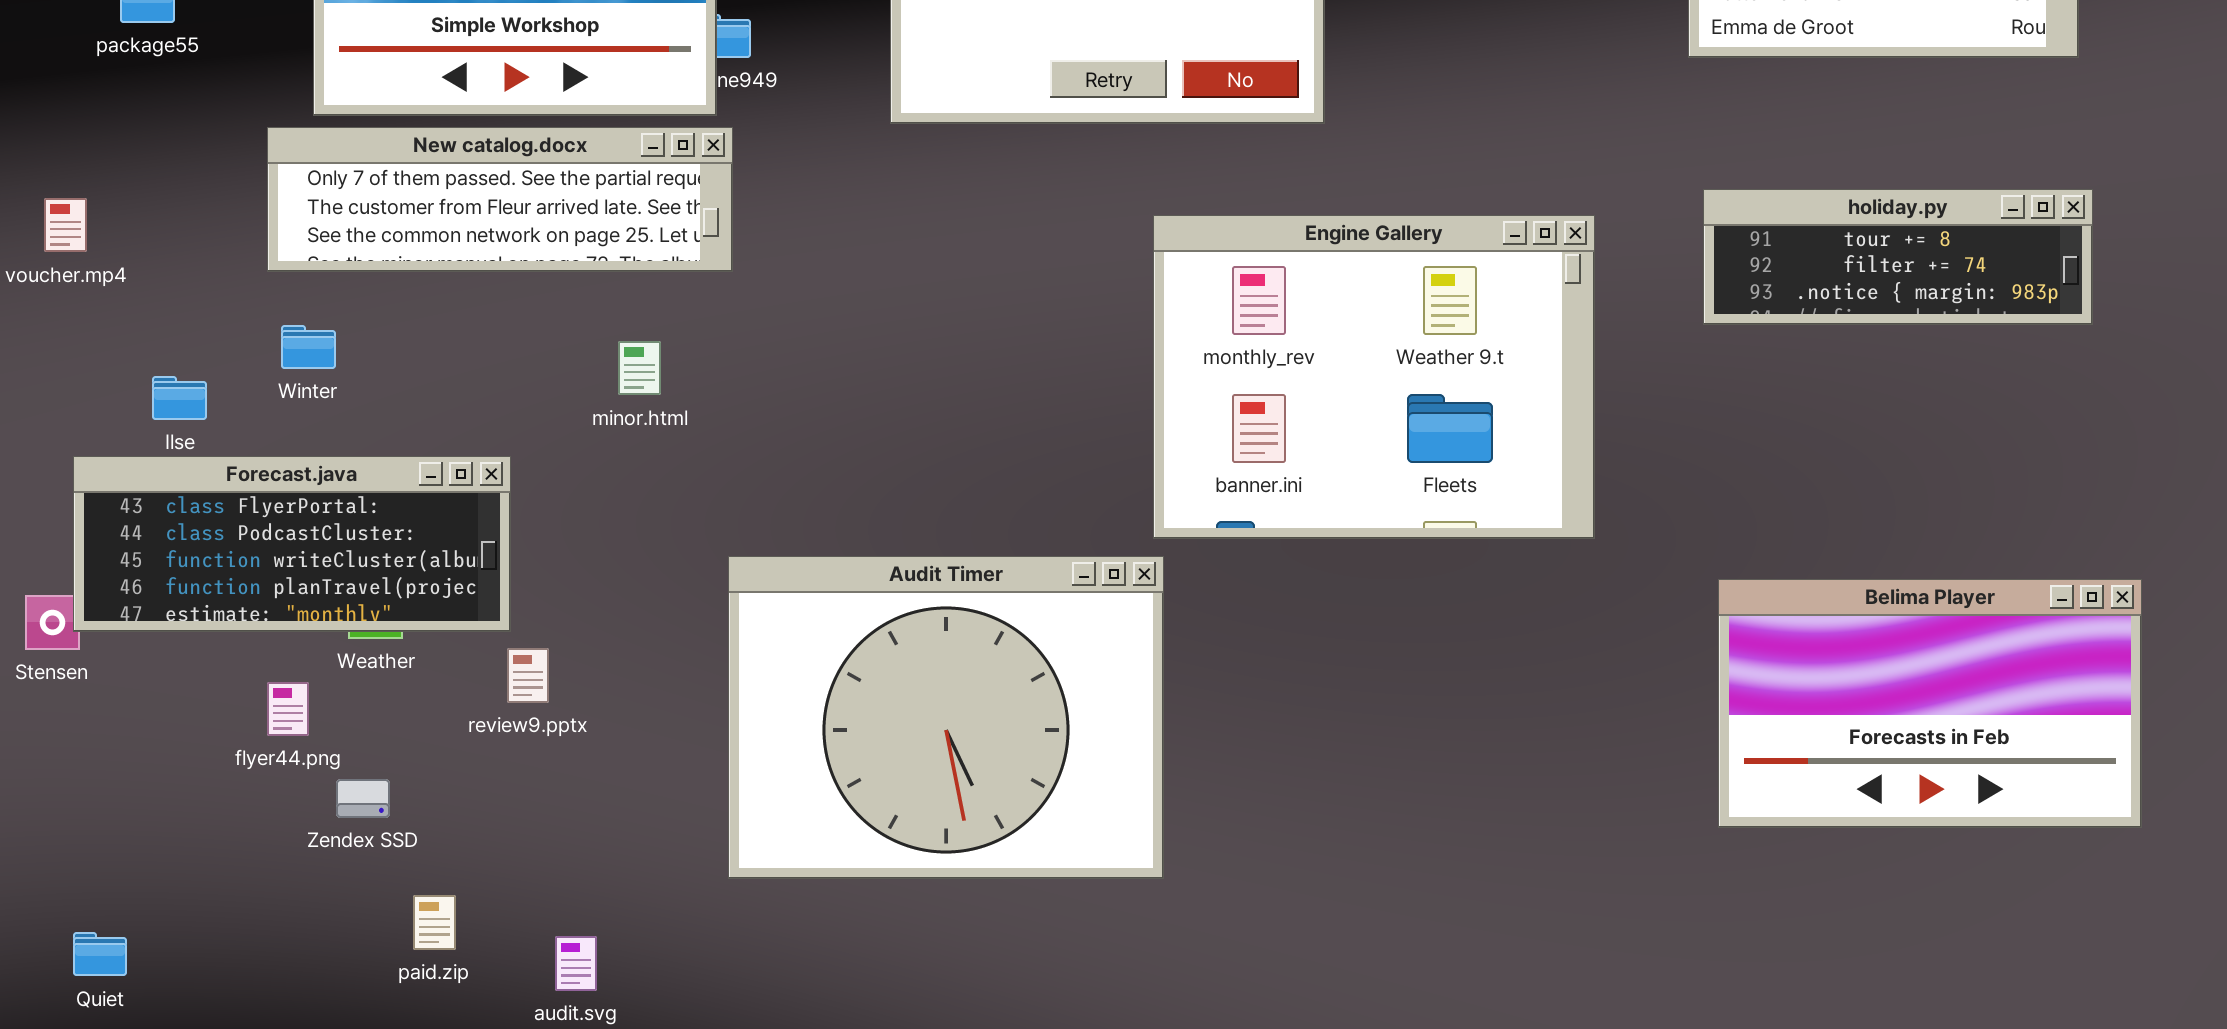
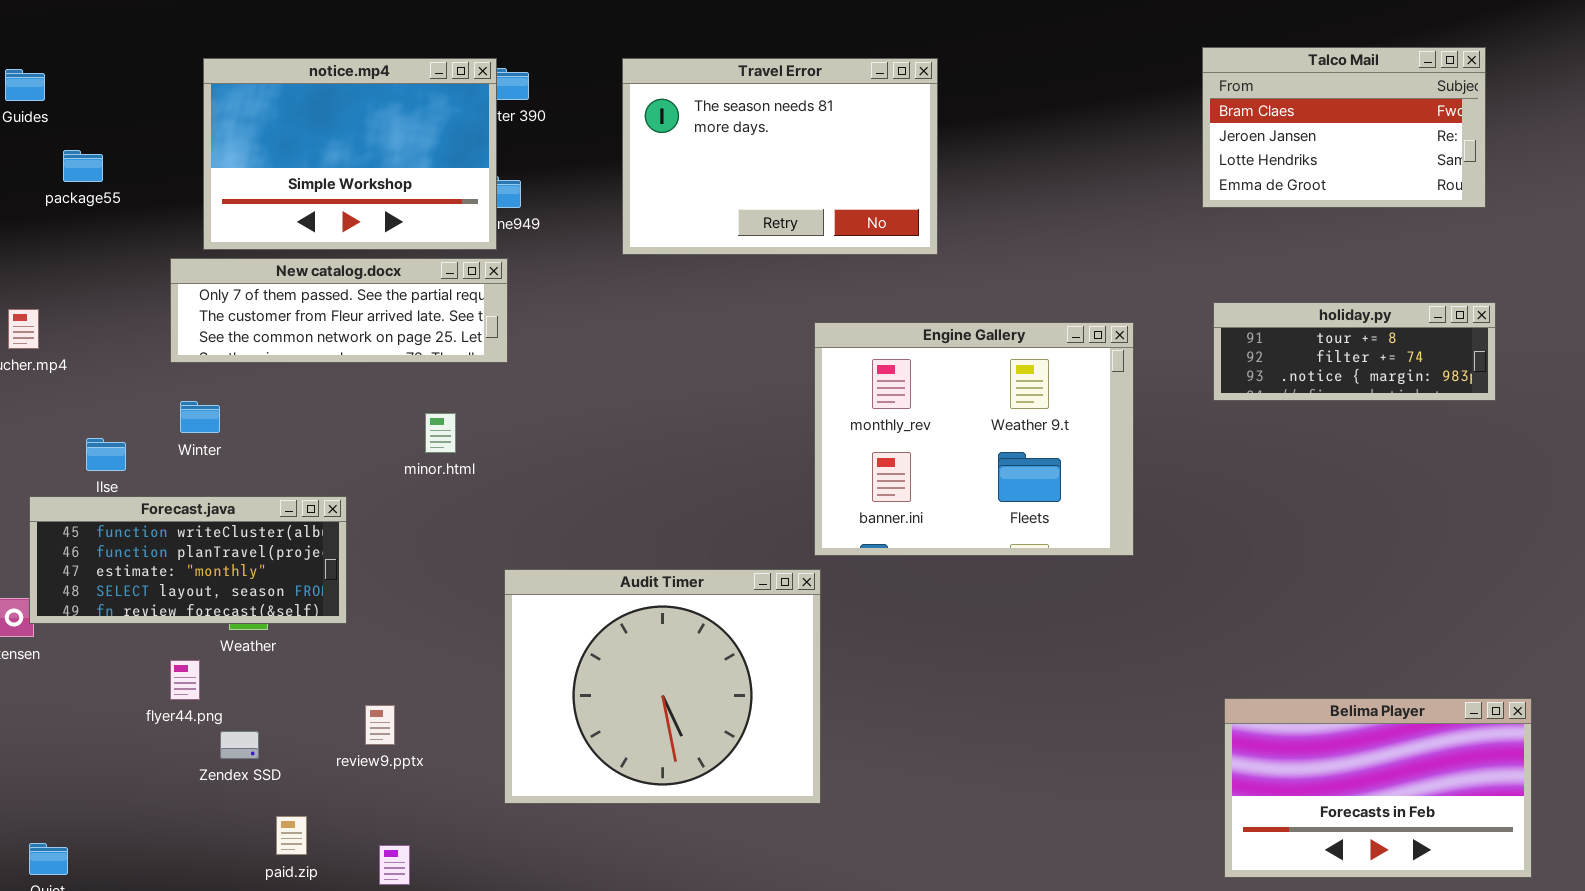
Forecast.java: [73,456,511,632] -> [29,496,347,624], scrolled down 2 rows
Belima Player: [1718,579,2142,828] -> [1224,698,1532,878], moved
review9.pptx: [507,648,549,703] -> [365,705,395,745], moved

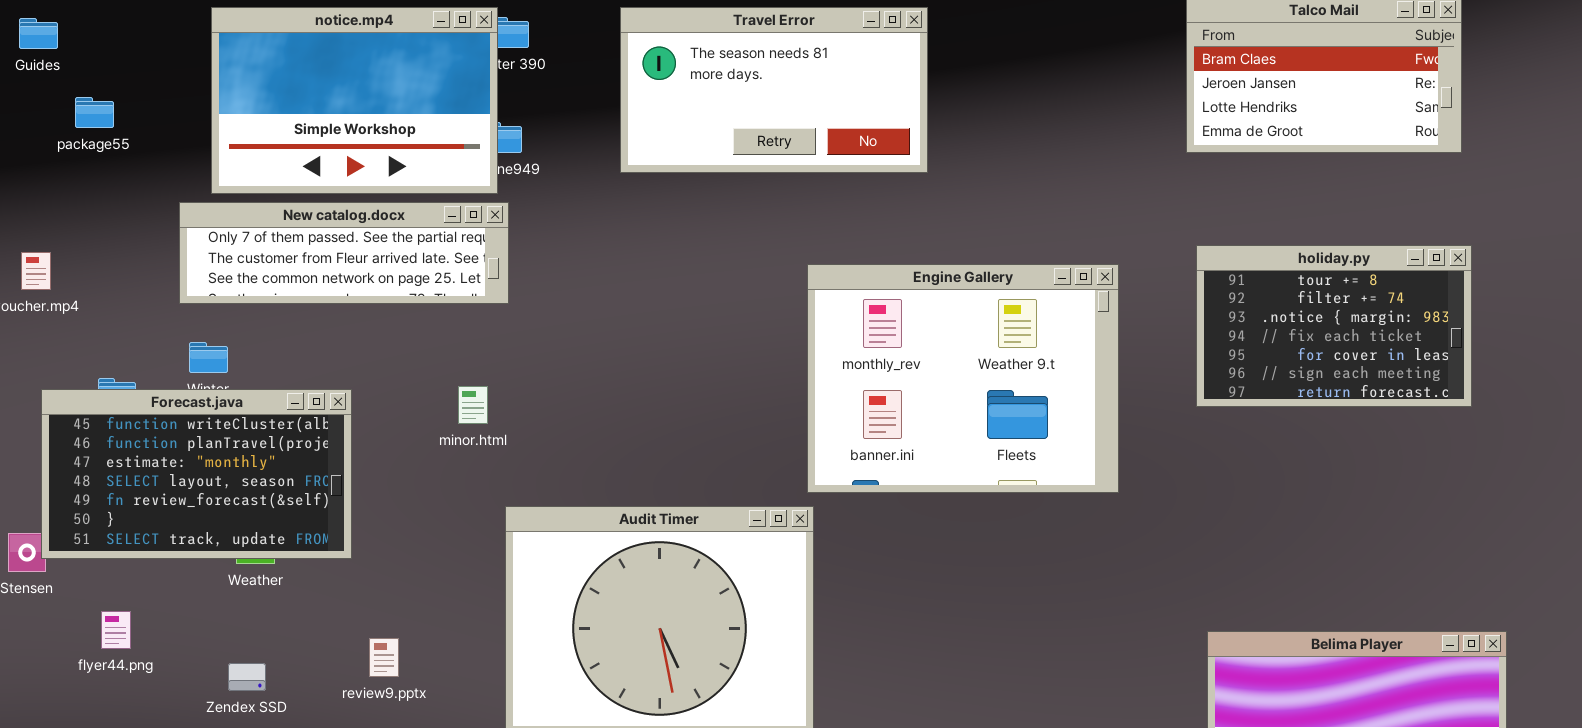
Travel Error: [622,58,938,255] -> [620,7,928,173], resized
holiday.py: [1213,302,1496,401] -> [1196,245,1472,407], resized
minor.html: [425,413,456,453] -> [458,386,488,424], moved
Forecast.java: [29,496,347,624] -> [41,389,352,559], resized
flyer44.png: [170,660,200,700] -> [101,611,131,649], moved

